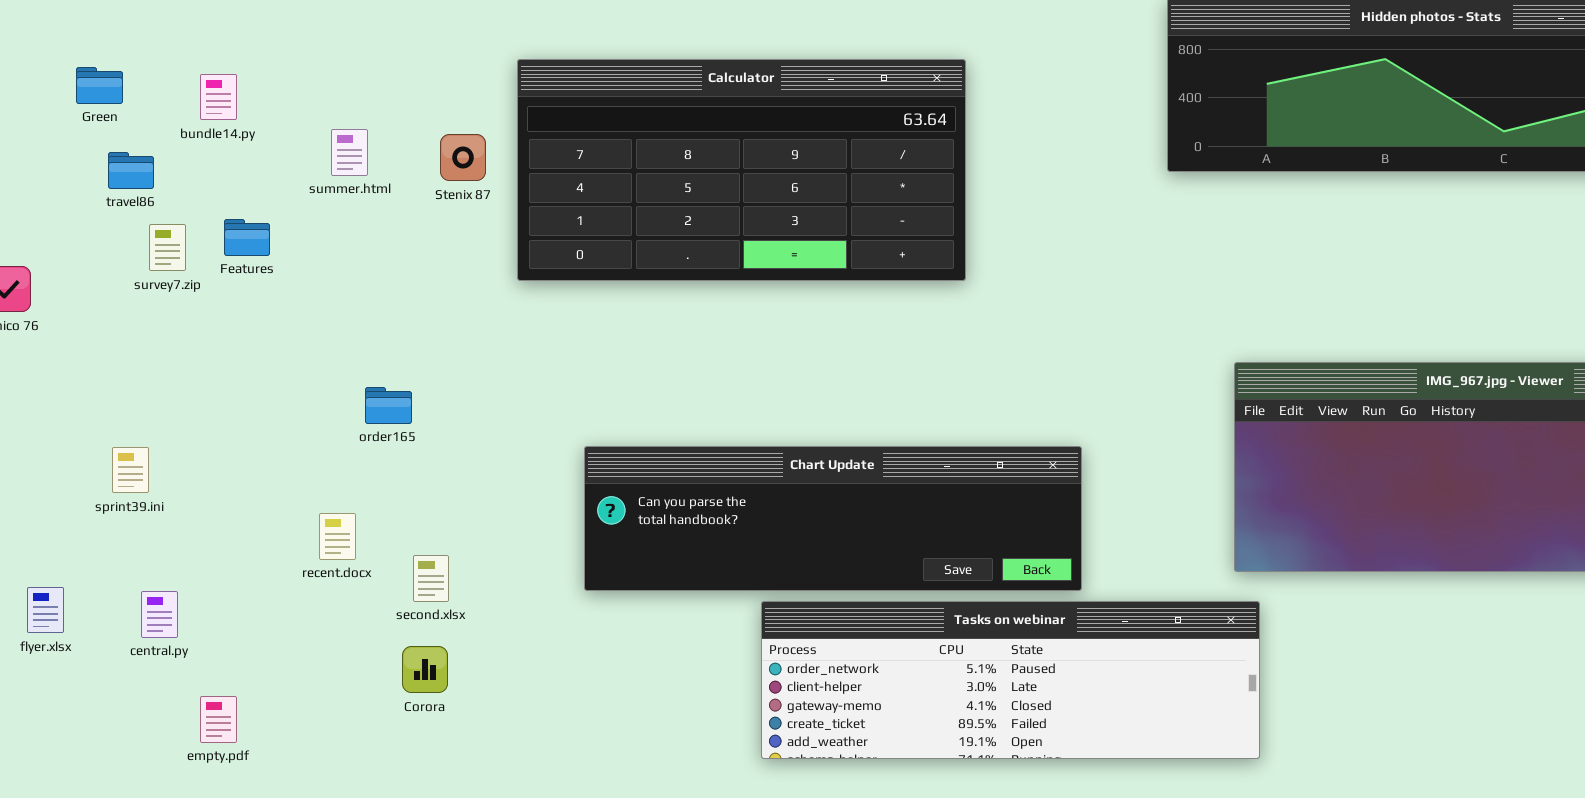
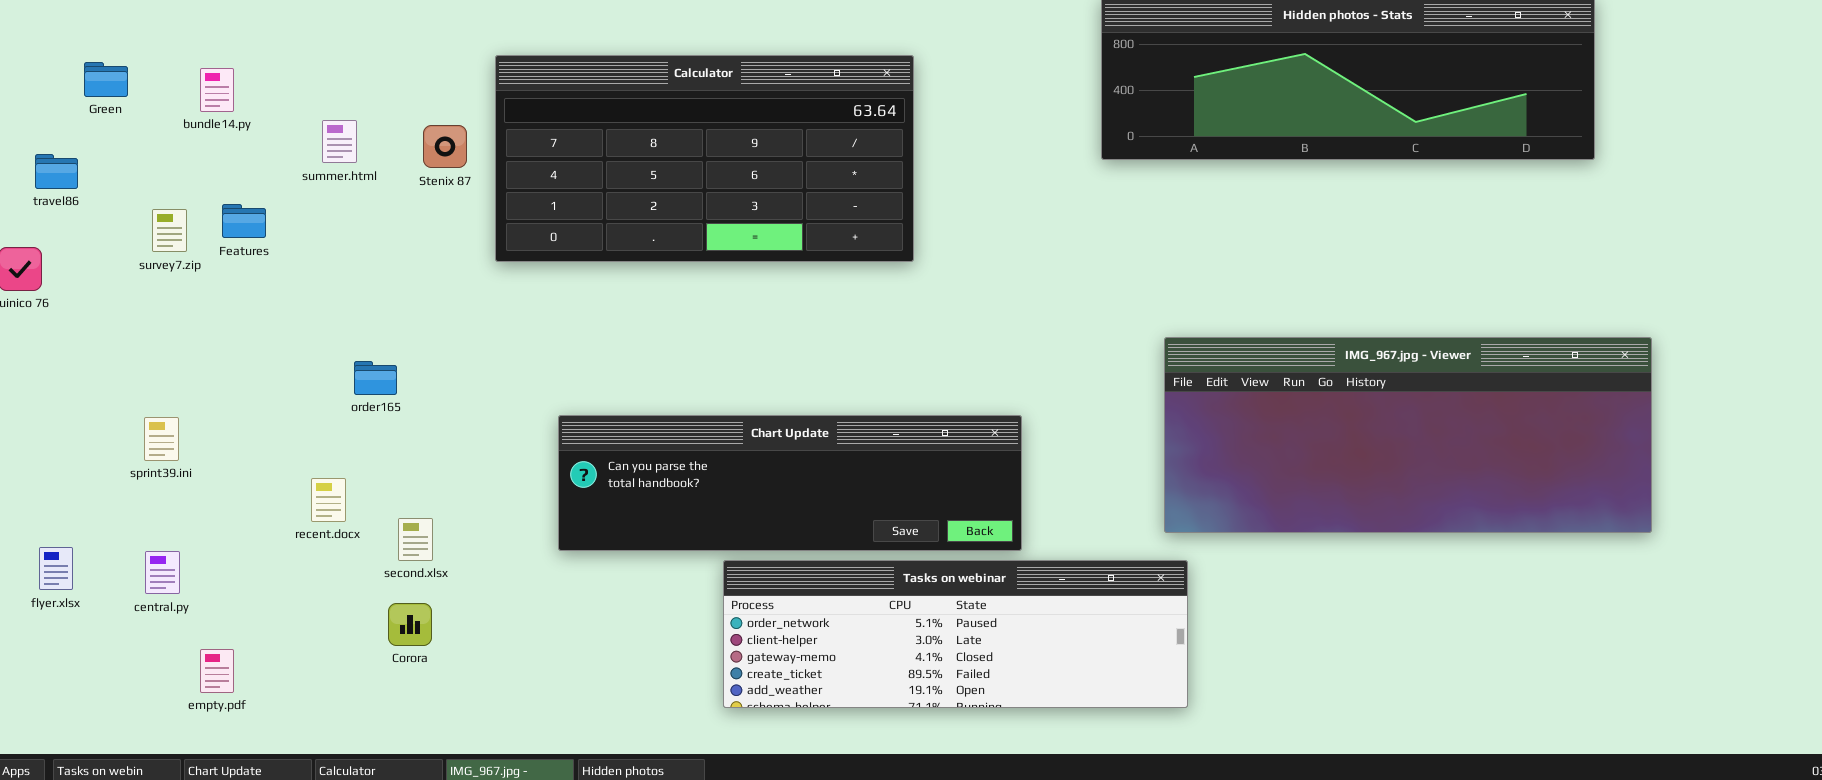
travel86: [108,152,154,189] -> [35,154,78,189], moved
sprint39.ini: [112,447,149,493] -> [144,417,179,461], moved

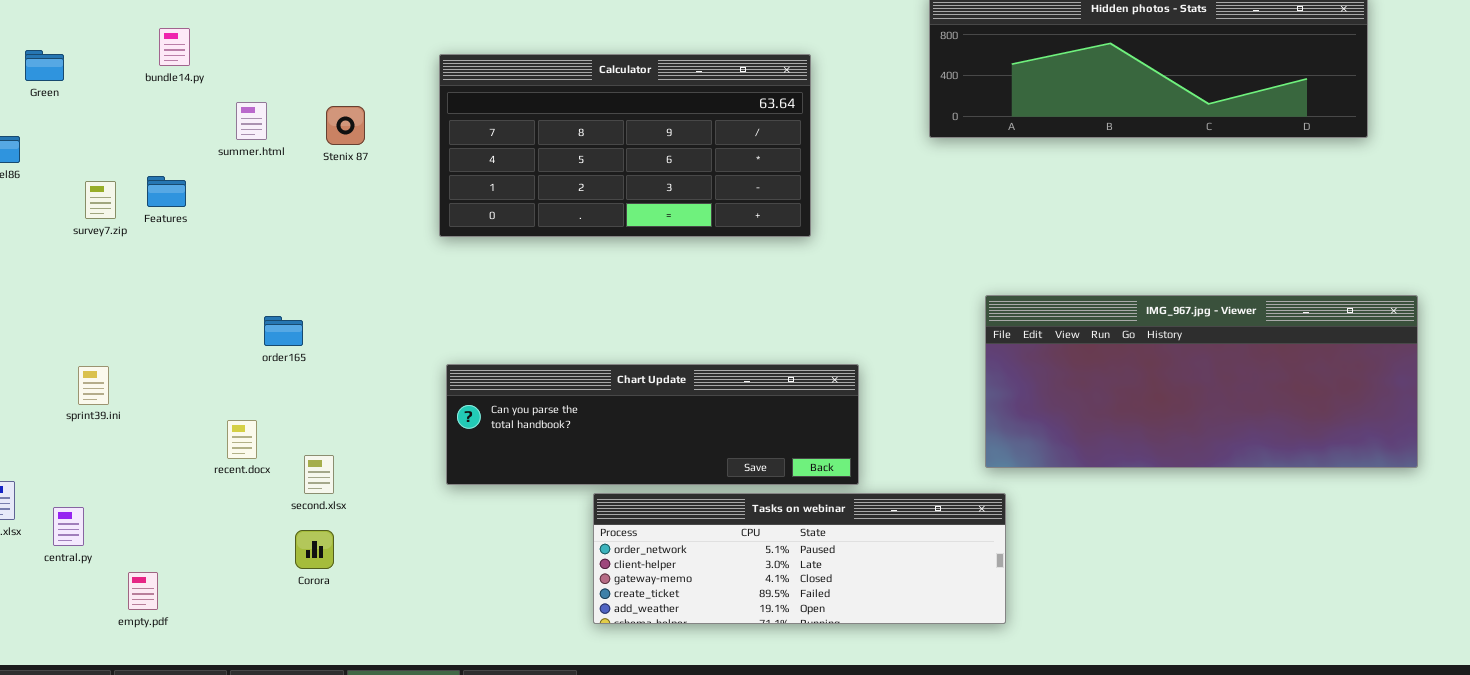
Calculator: [495,55,914,262] -> [439,54,811,237], moved
bundle14.py: [200,68,234,112] -> [159,28,190,66], moved
central.py: [145,551,180,594] -> [53,507,84,546], moved

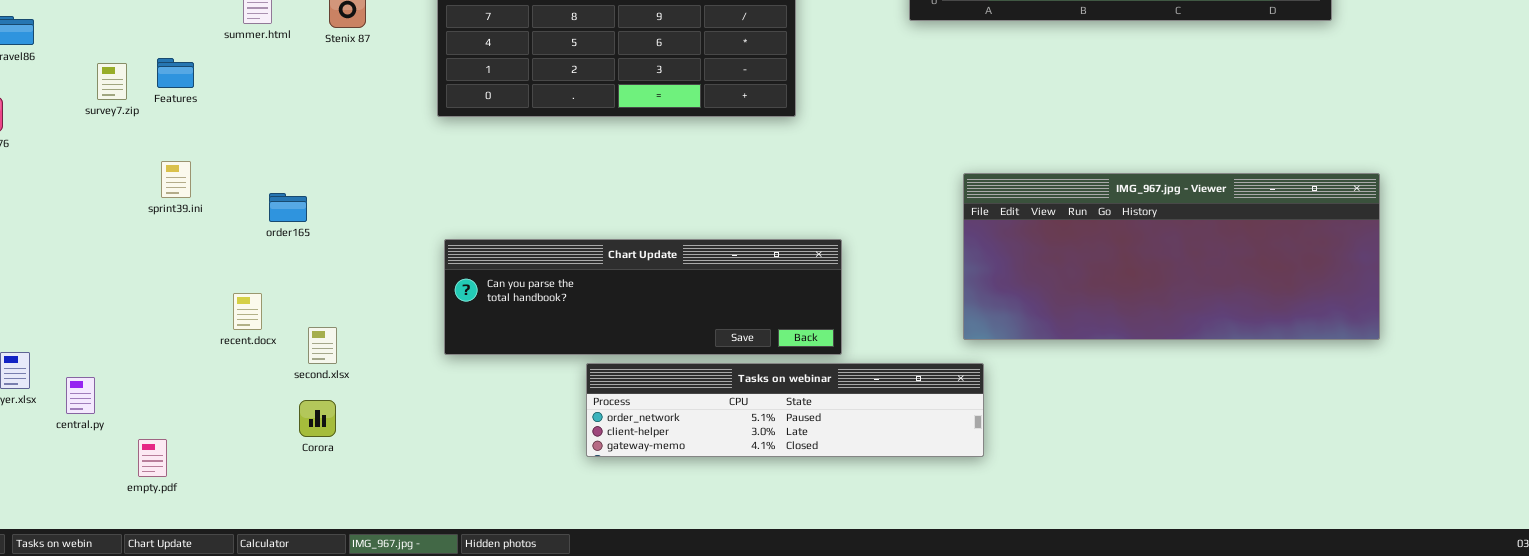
sprint39.ini: [78,366,109,405] -> [161,161,191,198], moved
Tasks on webinar: [593,493,1006,624] -> [586,363,984,457], resized

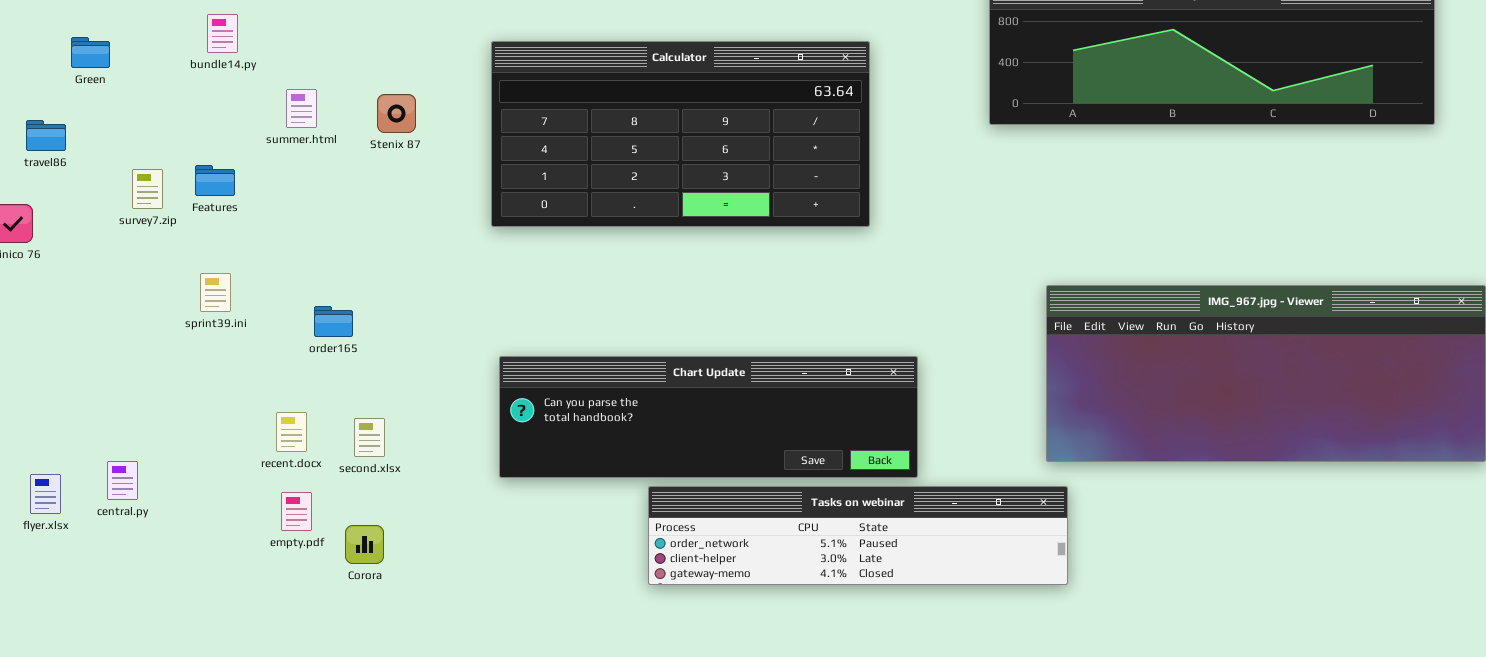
second.xlsx: [308,327,337,364] -> [354,418,385,457], moved
central.py: [66,377,95,414] -> [107,461,138,500], moved
empty.pdf: [138,439,167,477] -> [281,492,312,531], moved

